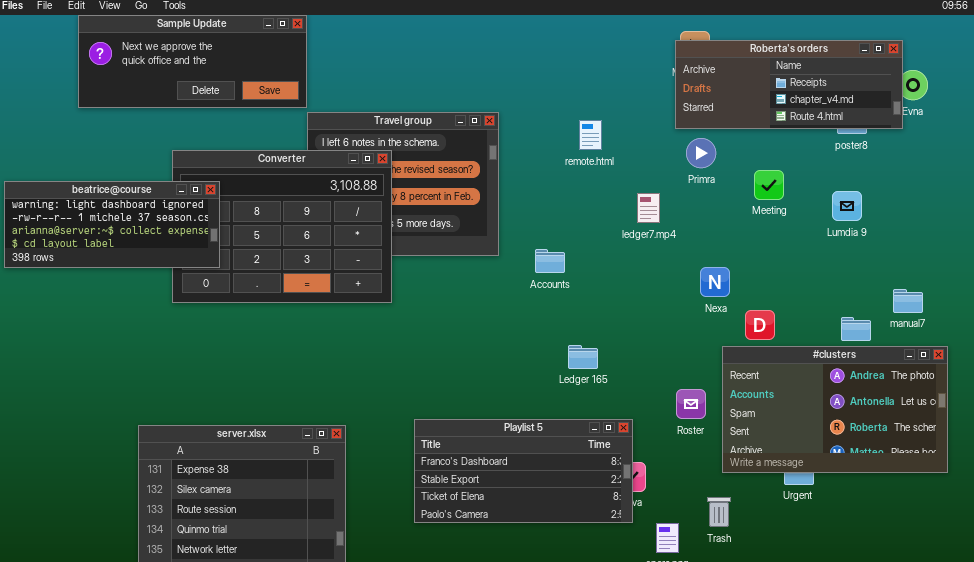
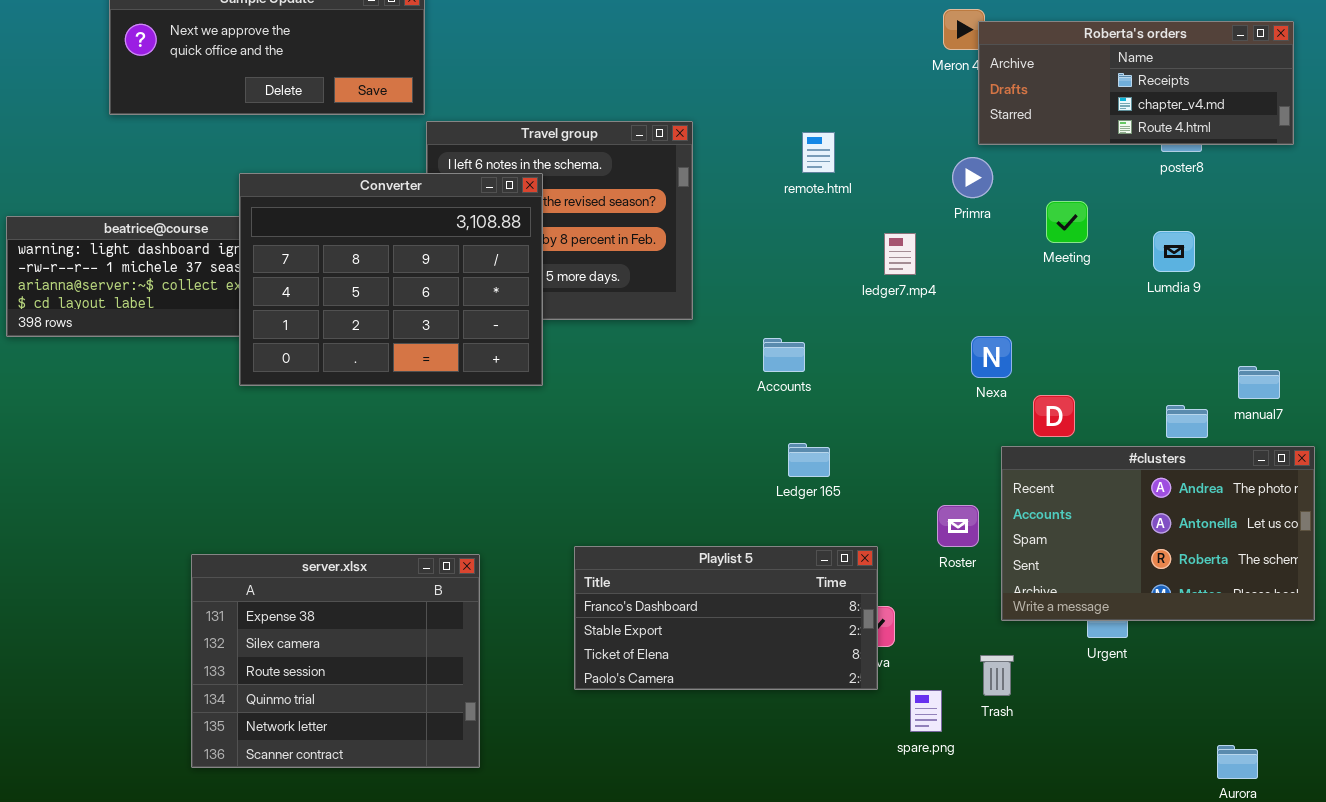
Roberta's orders: [675,40,903,129] -> [978,21,1294,145], moved
Converter: [172,150,392,303] -> [239,173,543,386], raised
Accounts: [535,249,565,273] -> [763,338,805,372], moved

